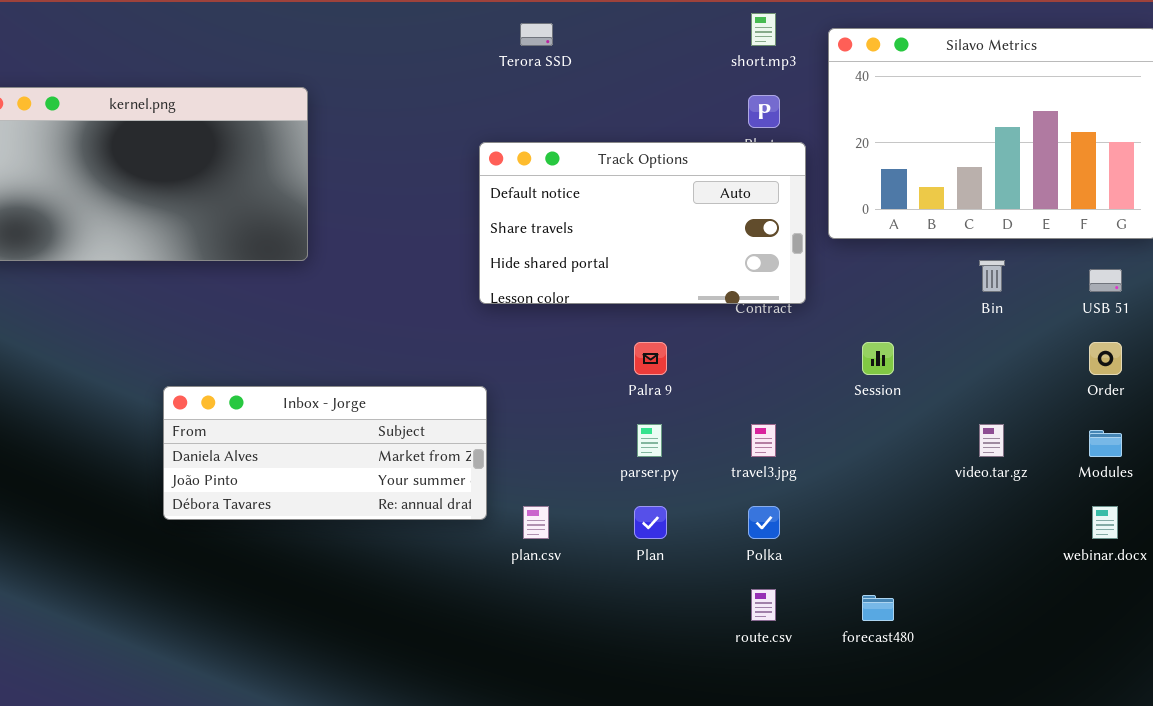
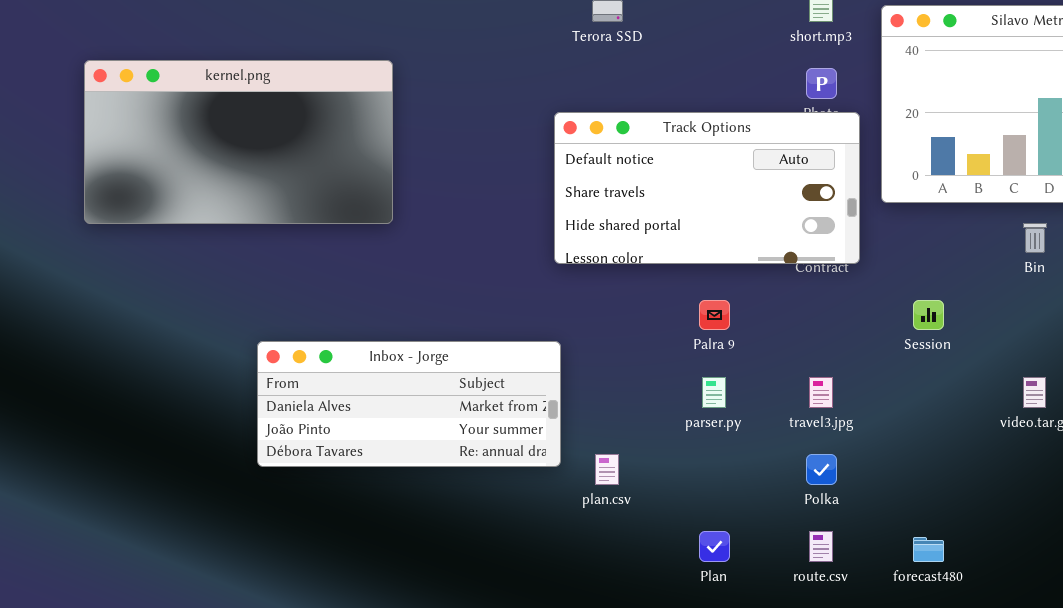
Plan: [634,506,667,539] -> [699,531,730,562], moved

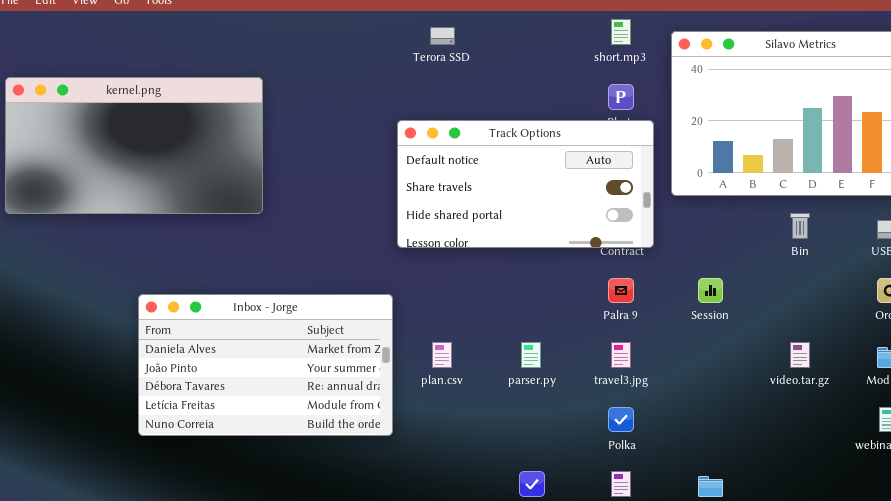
Palra 9: [699,300,730,330] -> [608,278,634,303], moved
Inbox - Jorge: [257,341,561,467] -> [138,294,393,436], moved, resized
plan.csv: [595,454,619,485] -> [432,342,452,368], moved

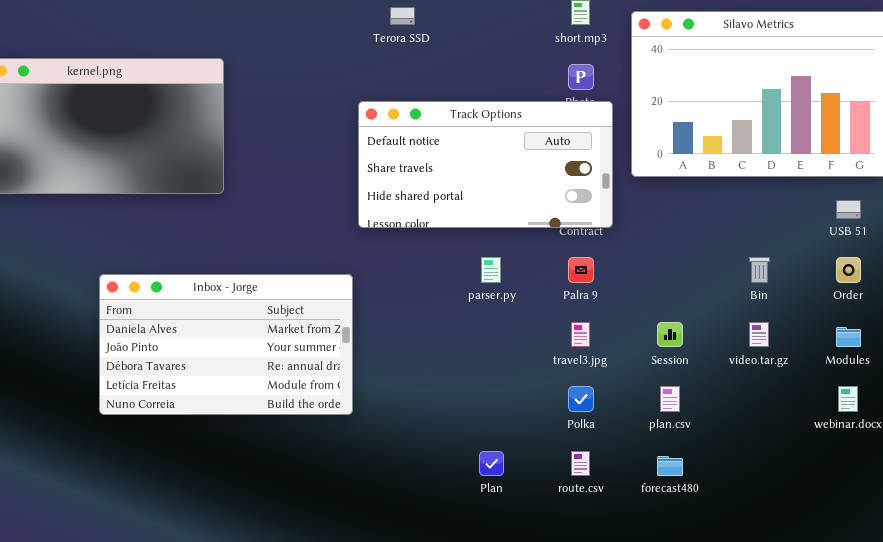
Bin: [790,213,810,239] -> [749,257,770,283], moved
Session: [698,278,723,303] -> [657,322,683,347], moved
plan.csv: [432,342,452,368] -> [660,386,680,412], moved
parser.py: [521,342,541,368] -> [481,257,501,283], moved

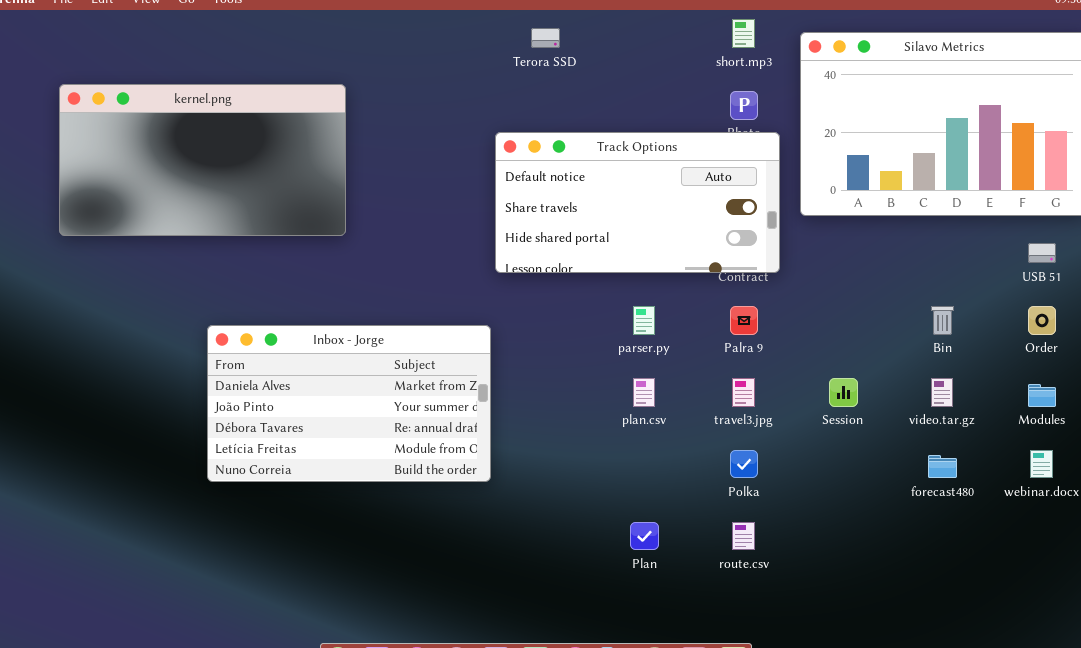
plan.csv: [660,386,680,412] -> [633,378,655,407], moved
forecast480: [657,456,683,476] -> [928,455,957,478], moved

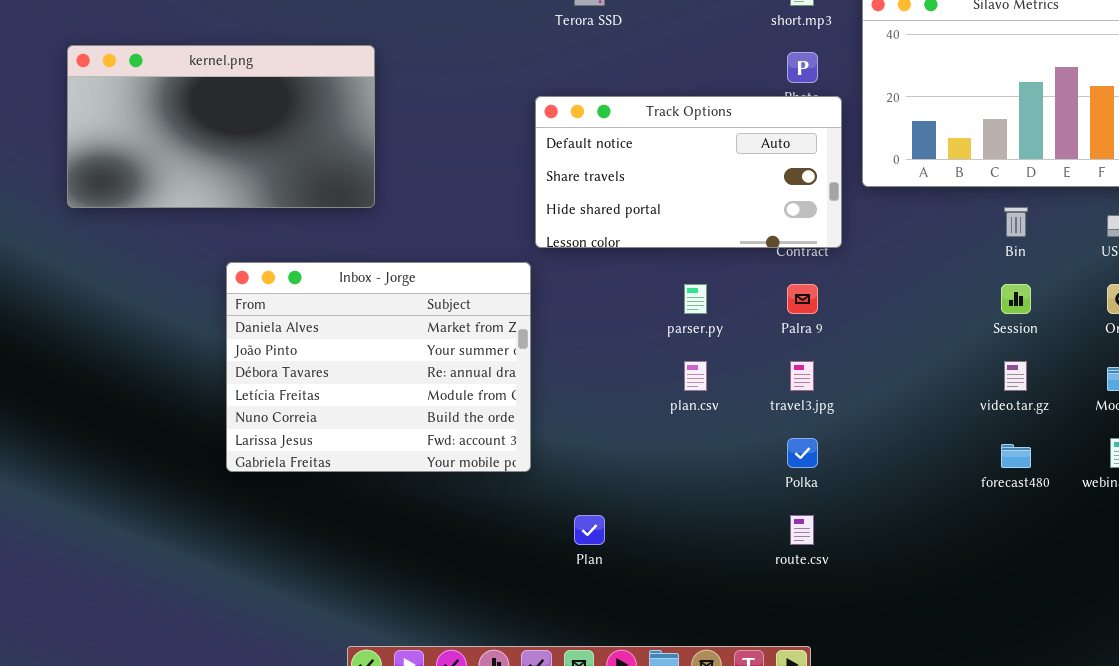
Bin: [931,306,954,335] -> [1004,207,1028,237], moved
Inbox - Jorge: [207,325,491,482] -> [226,262,531,472], resized
Session: [829,378,858,407] -> [1001,284,1031,314], moved
Plan: [630,522,659,550] -> [574,515,605,545], moved

